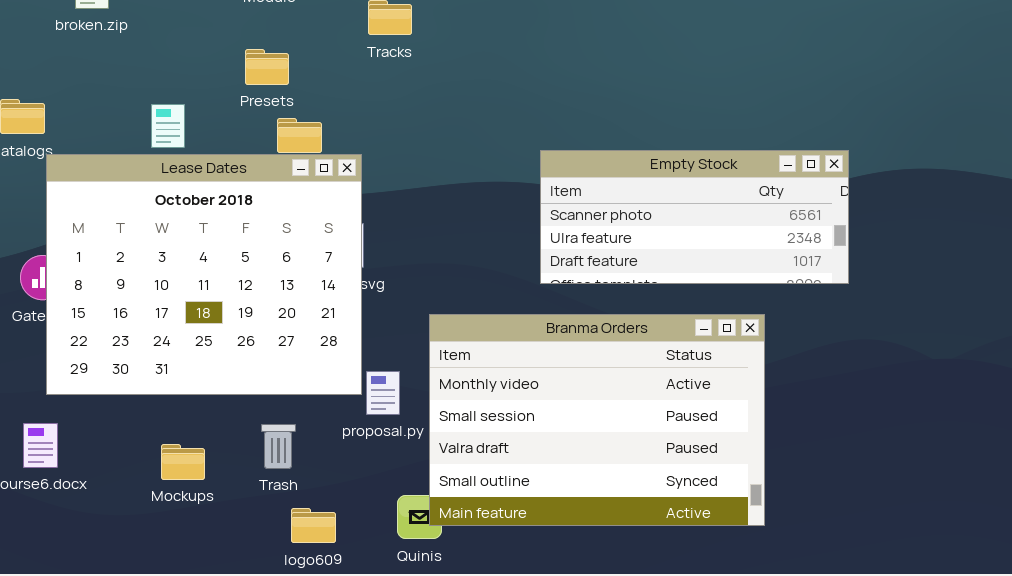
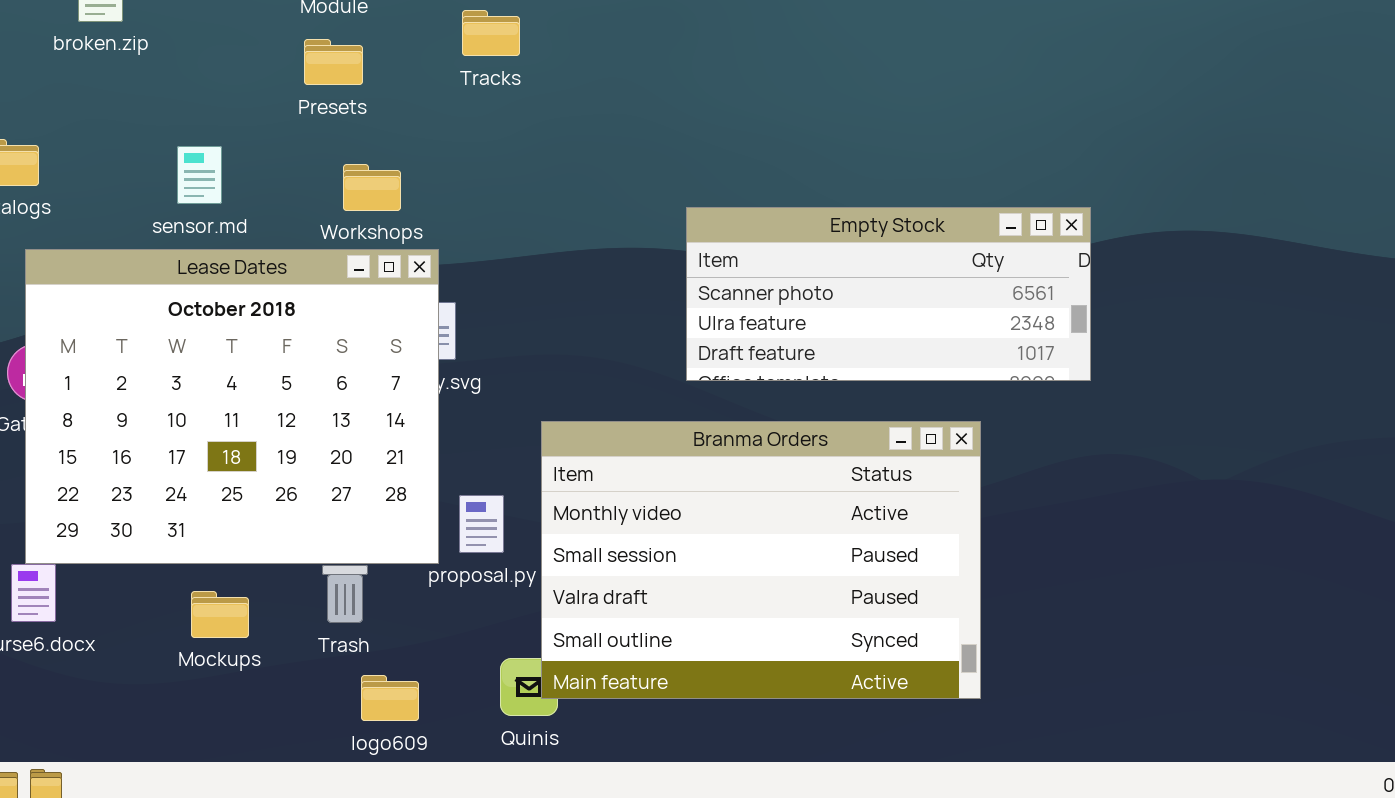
Presets: [245,49,289,85] -> [304,39,363,85], moved
Lease Dates: [46,154,362,395] -> [25,249,439,564], moved

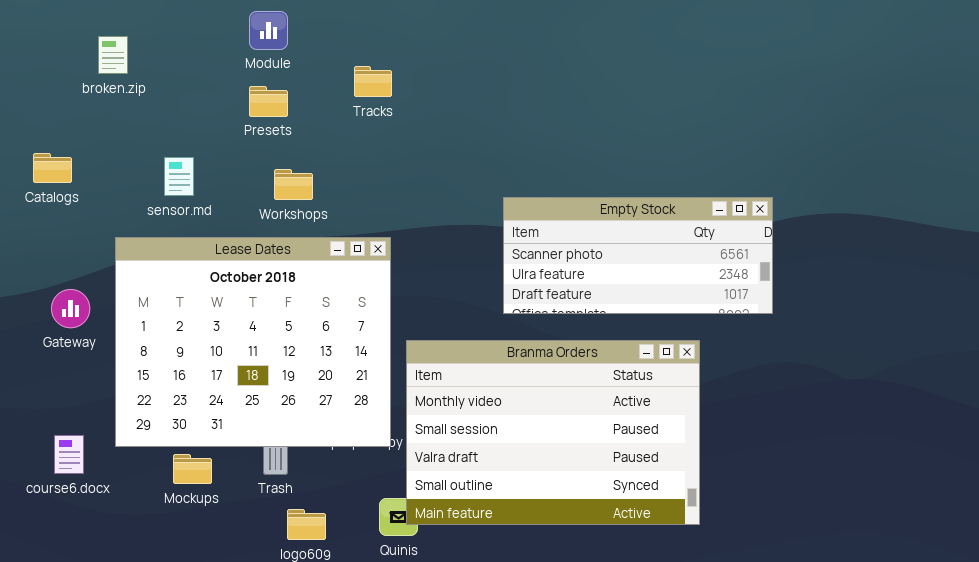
Lease Dates: [25,249,439,564] -> [115,237,391,447], moved

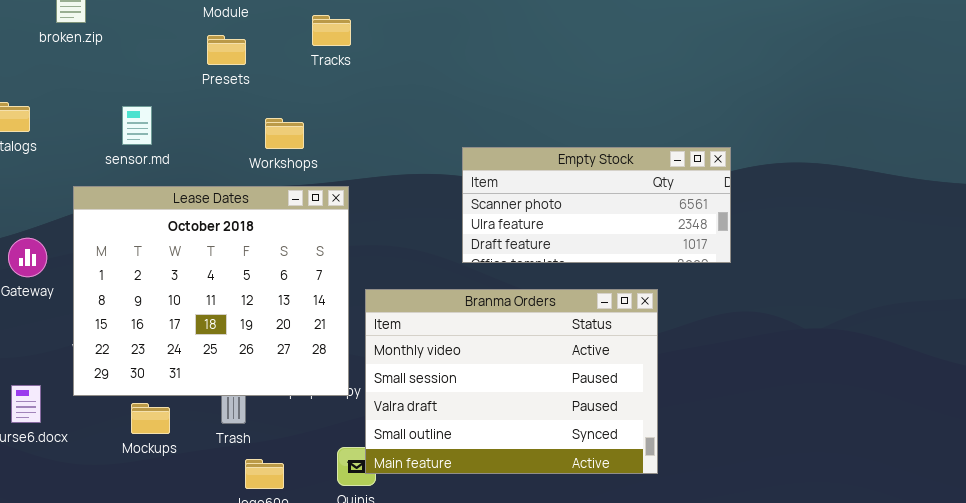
Workshops: [274,169,313,200] -> [265,118,304,149], moved

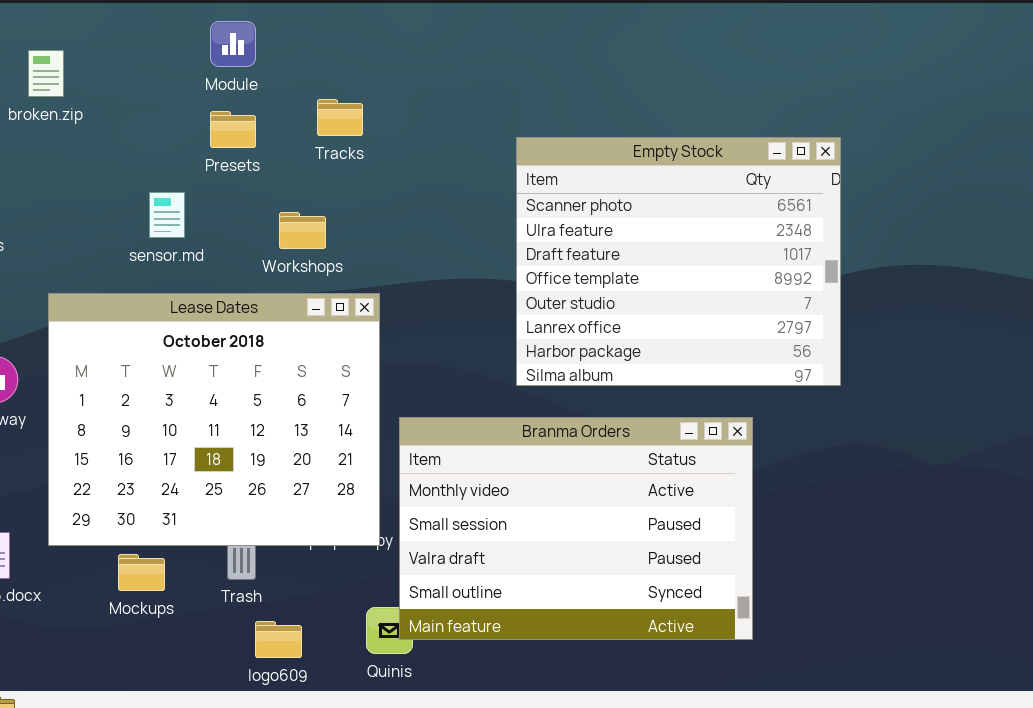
Tracks: [312,15,351,46] -> [317,99,363,136], moved
sensor.md: [122,106,152,145] -> [149,192,185,238], moved
Empty Stock: [462,147,731,263] -> [516,137,841,386], resized

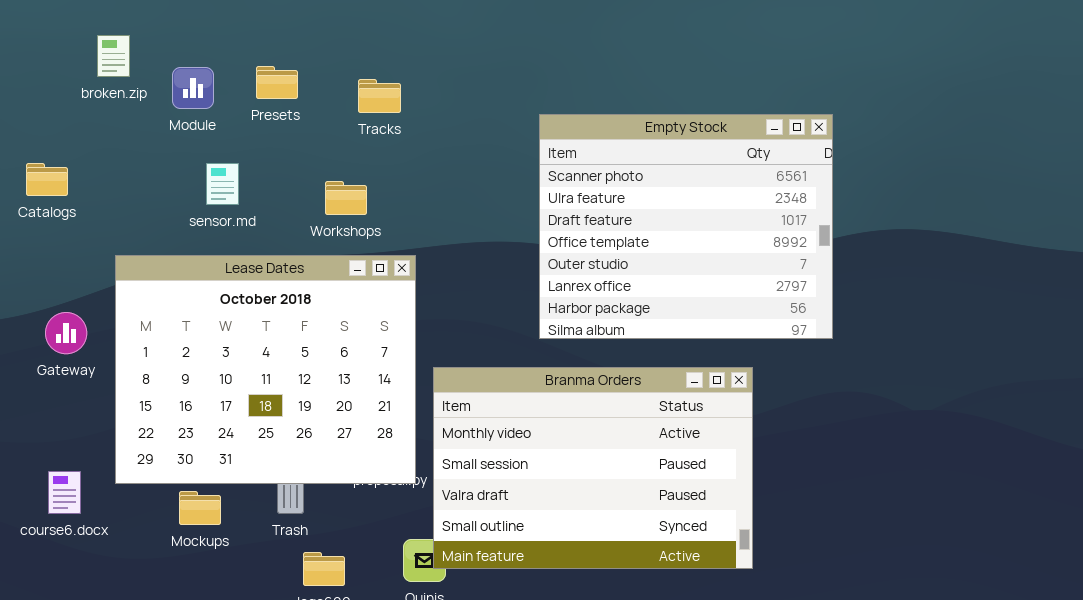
Module: [210,21,256,67] -> [172,67,214,109], moved
Presets: [210,111,256,148] -> [256,66,298,99], moved

